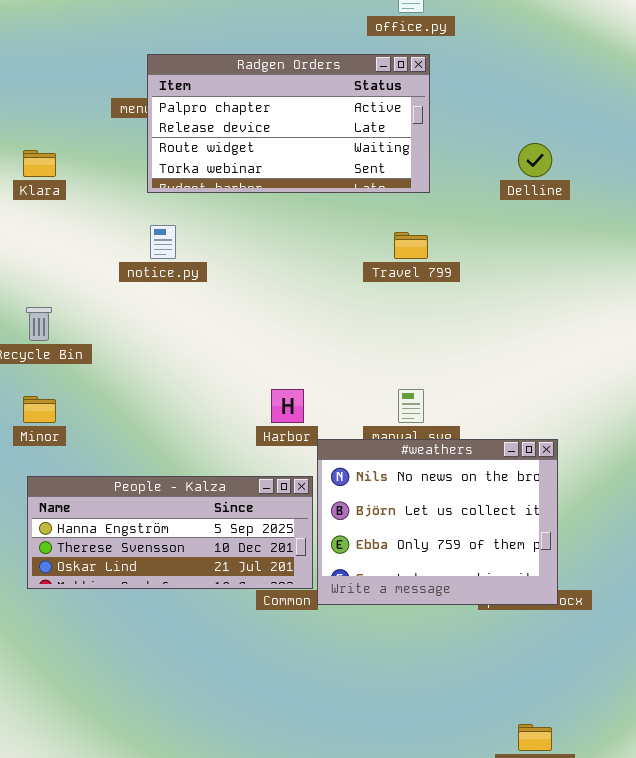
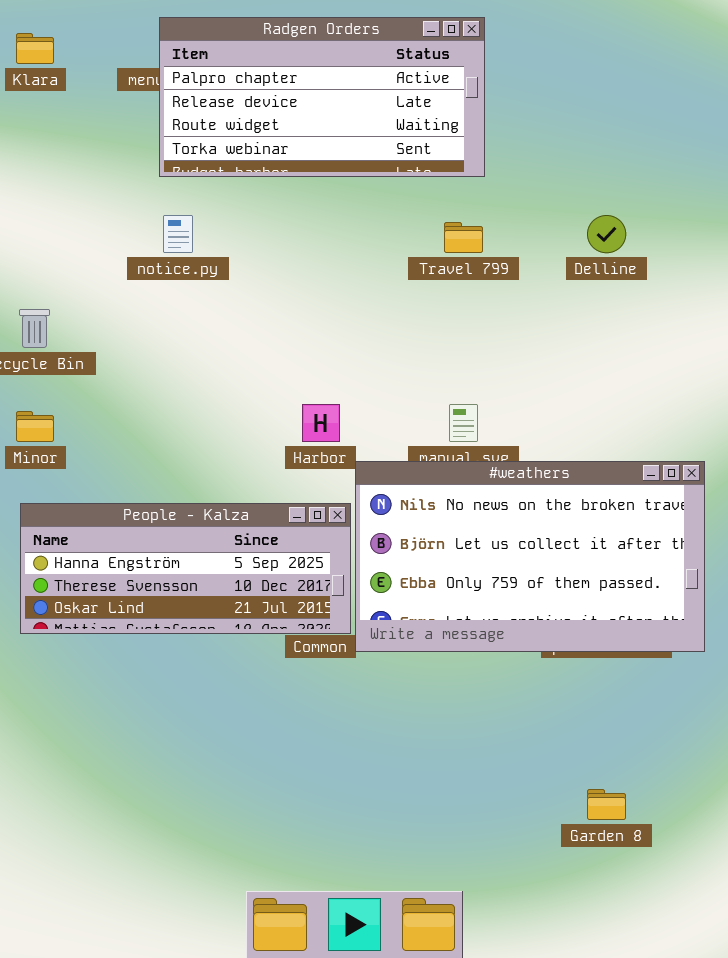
Delline: [518,143,552,177] -> [587,215,626,253], moved
Klara: [23,150,56,177] -> [16,33,54,64], moved
#weathers: [317,439,558,605] -> [355,461,705,652], resized

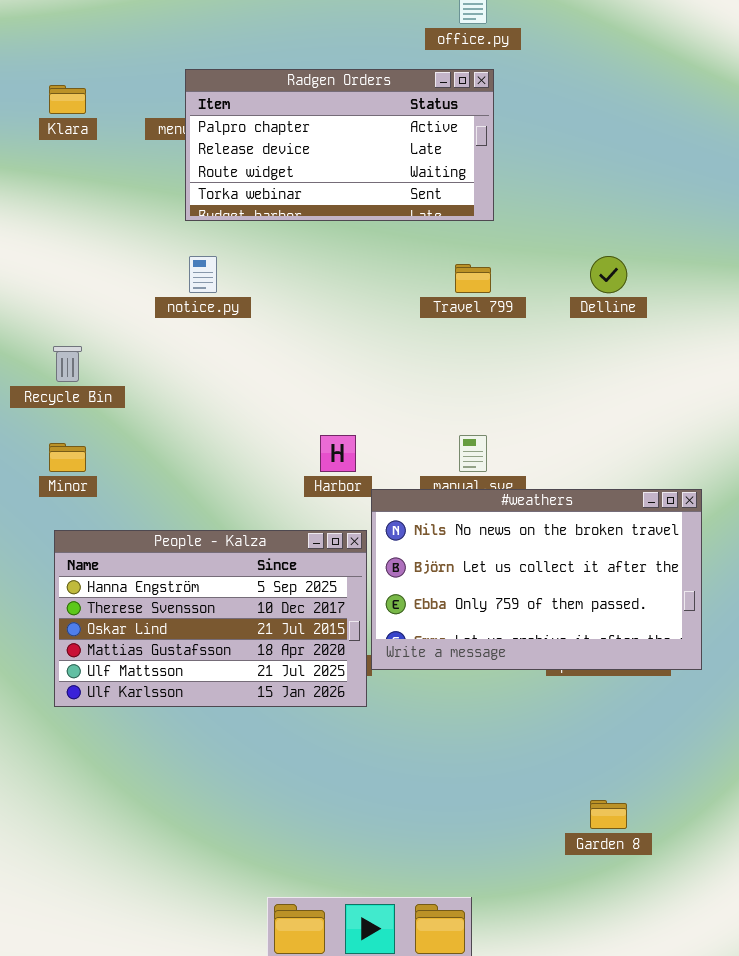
People - Kalza: [20,503,351,634] -> [54,530,367,707], resized

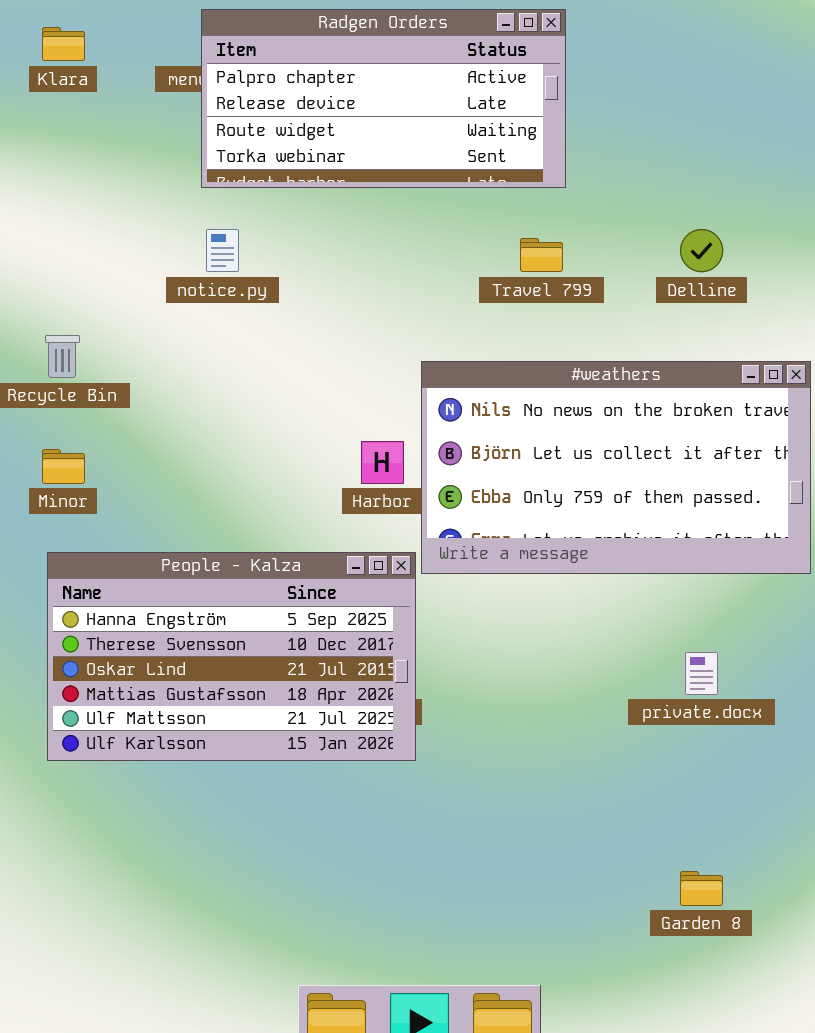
#weathers: [371,489,702,670] -> [421,361,811,574], moved

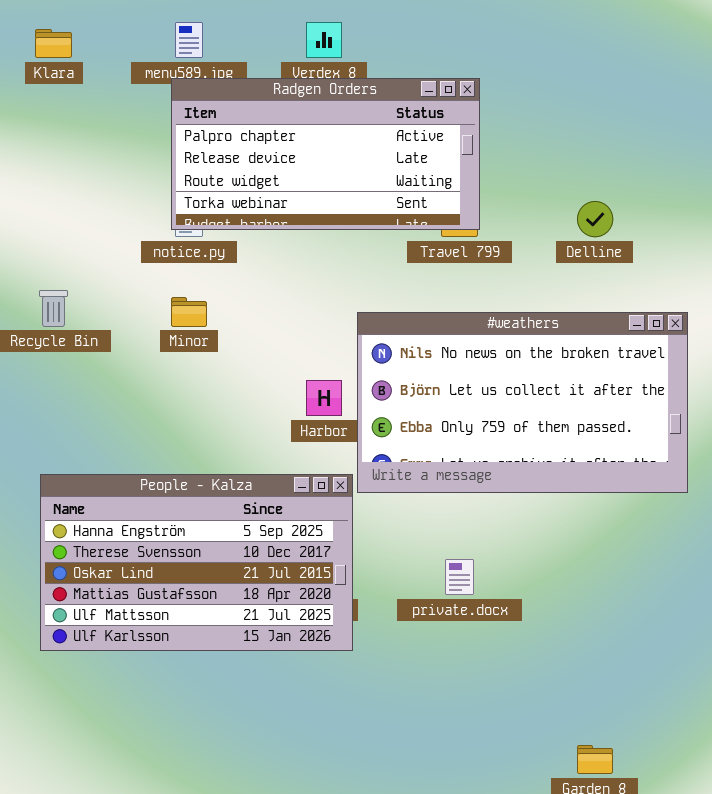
Radgen Orders: [201,9,566,188] -> [171,78,480,230], moved
Minor: [42,449,85,484] -> [171,297,207,327], moved
private.docx: [685,652,718,695] -> [445,559,474,595], moved

